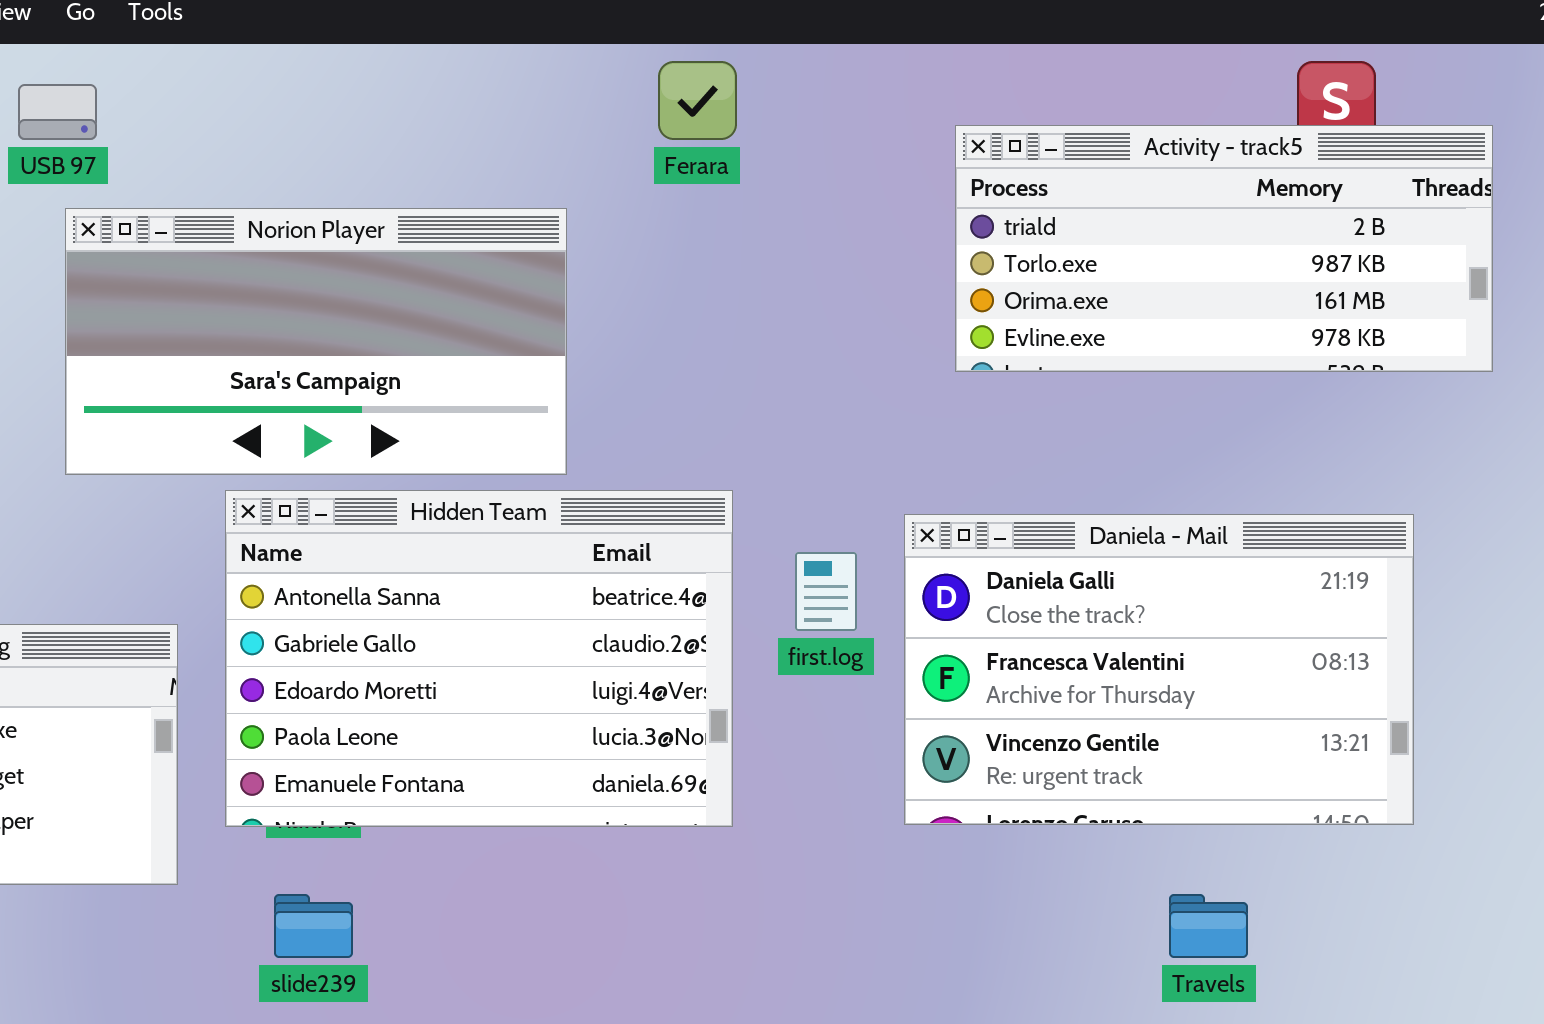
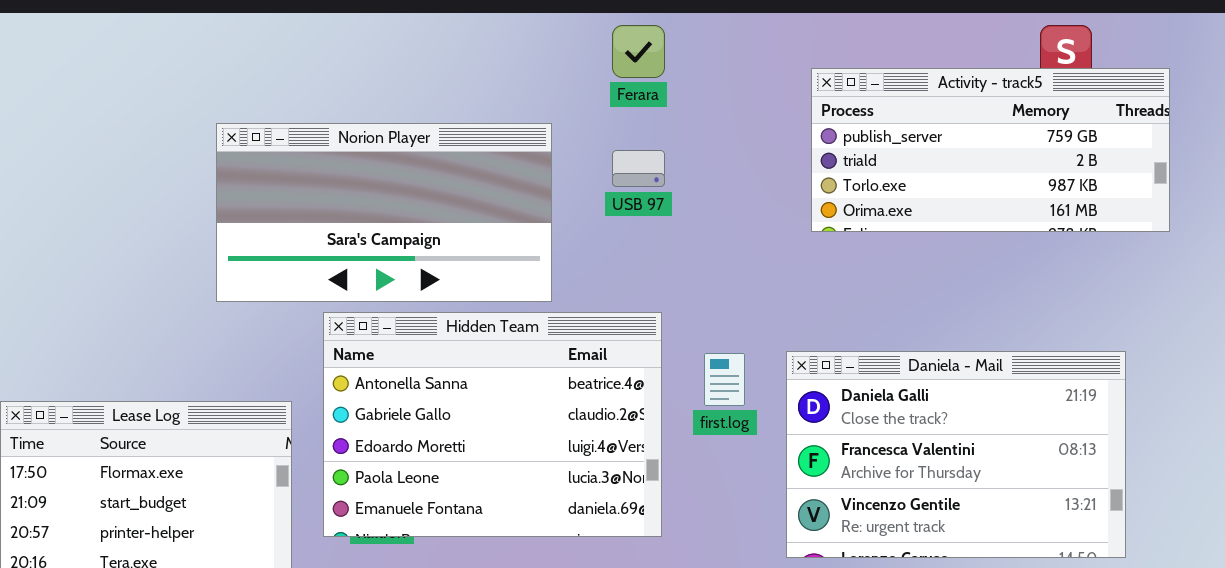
USB 97: [18,84,97,140] -> [612,150,665,187], moved
Activity - track5: [955,125,1493,372] -> [811,68,1170,232], scrolled up 1 row
Daniela - Mail: [904,514,1414,825] -> [786,351,1126,558], moved

